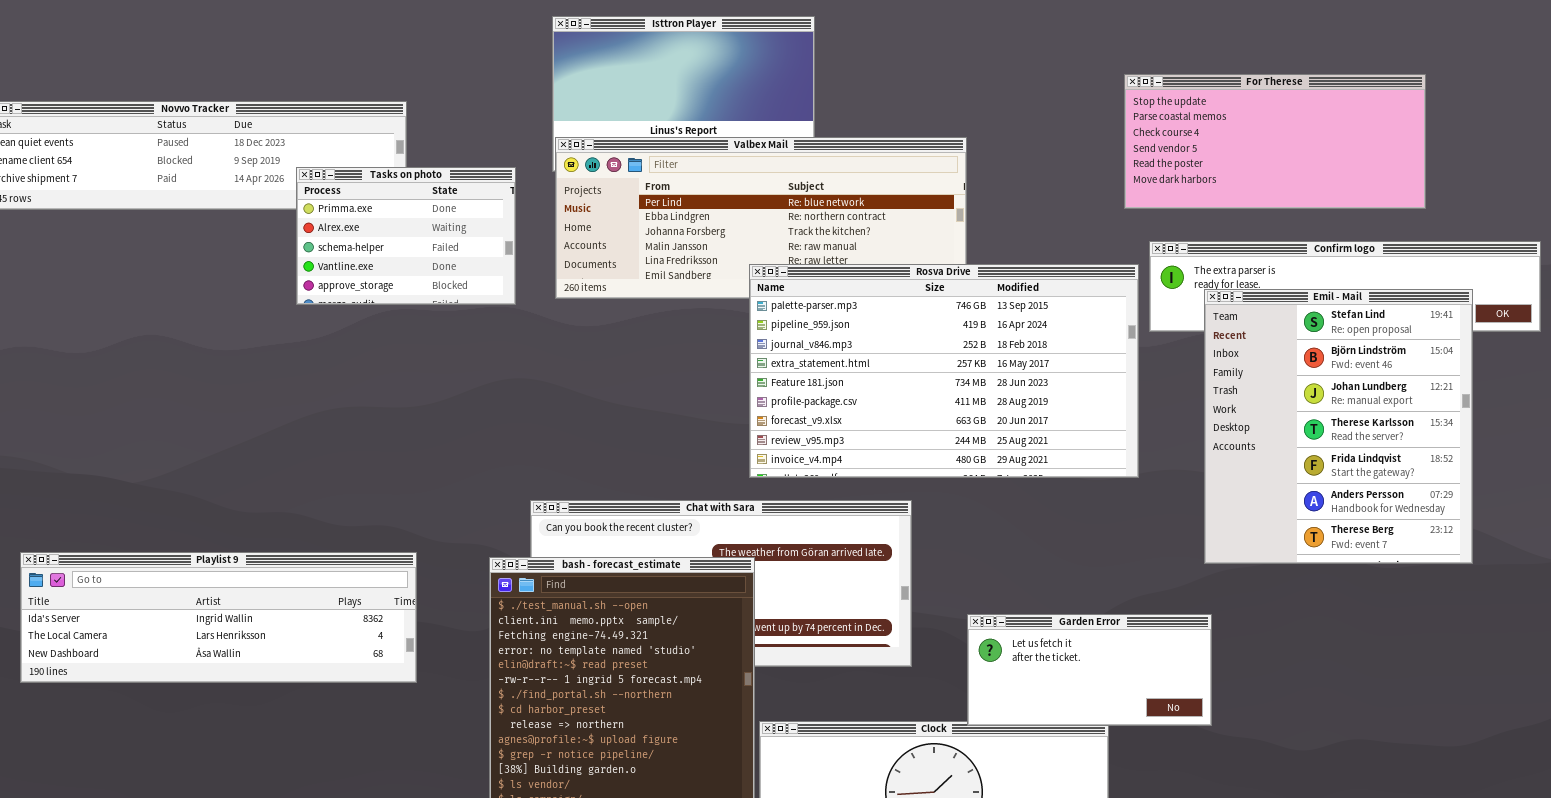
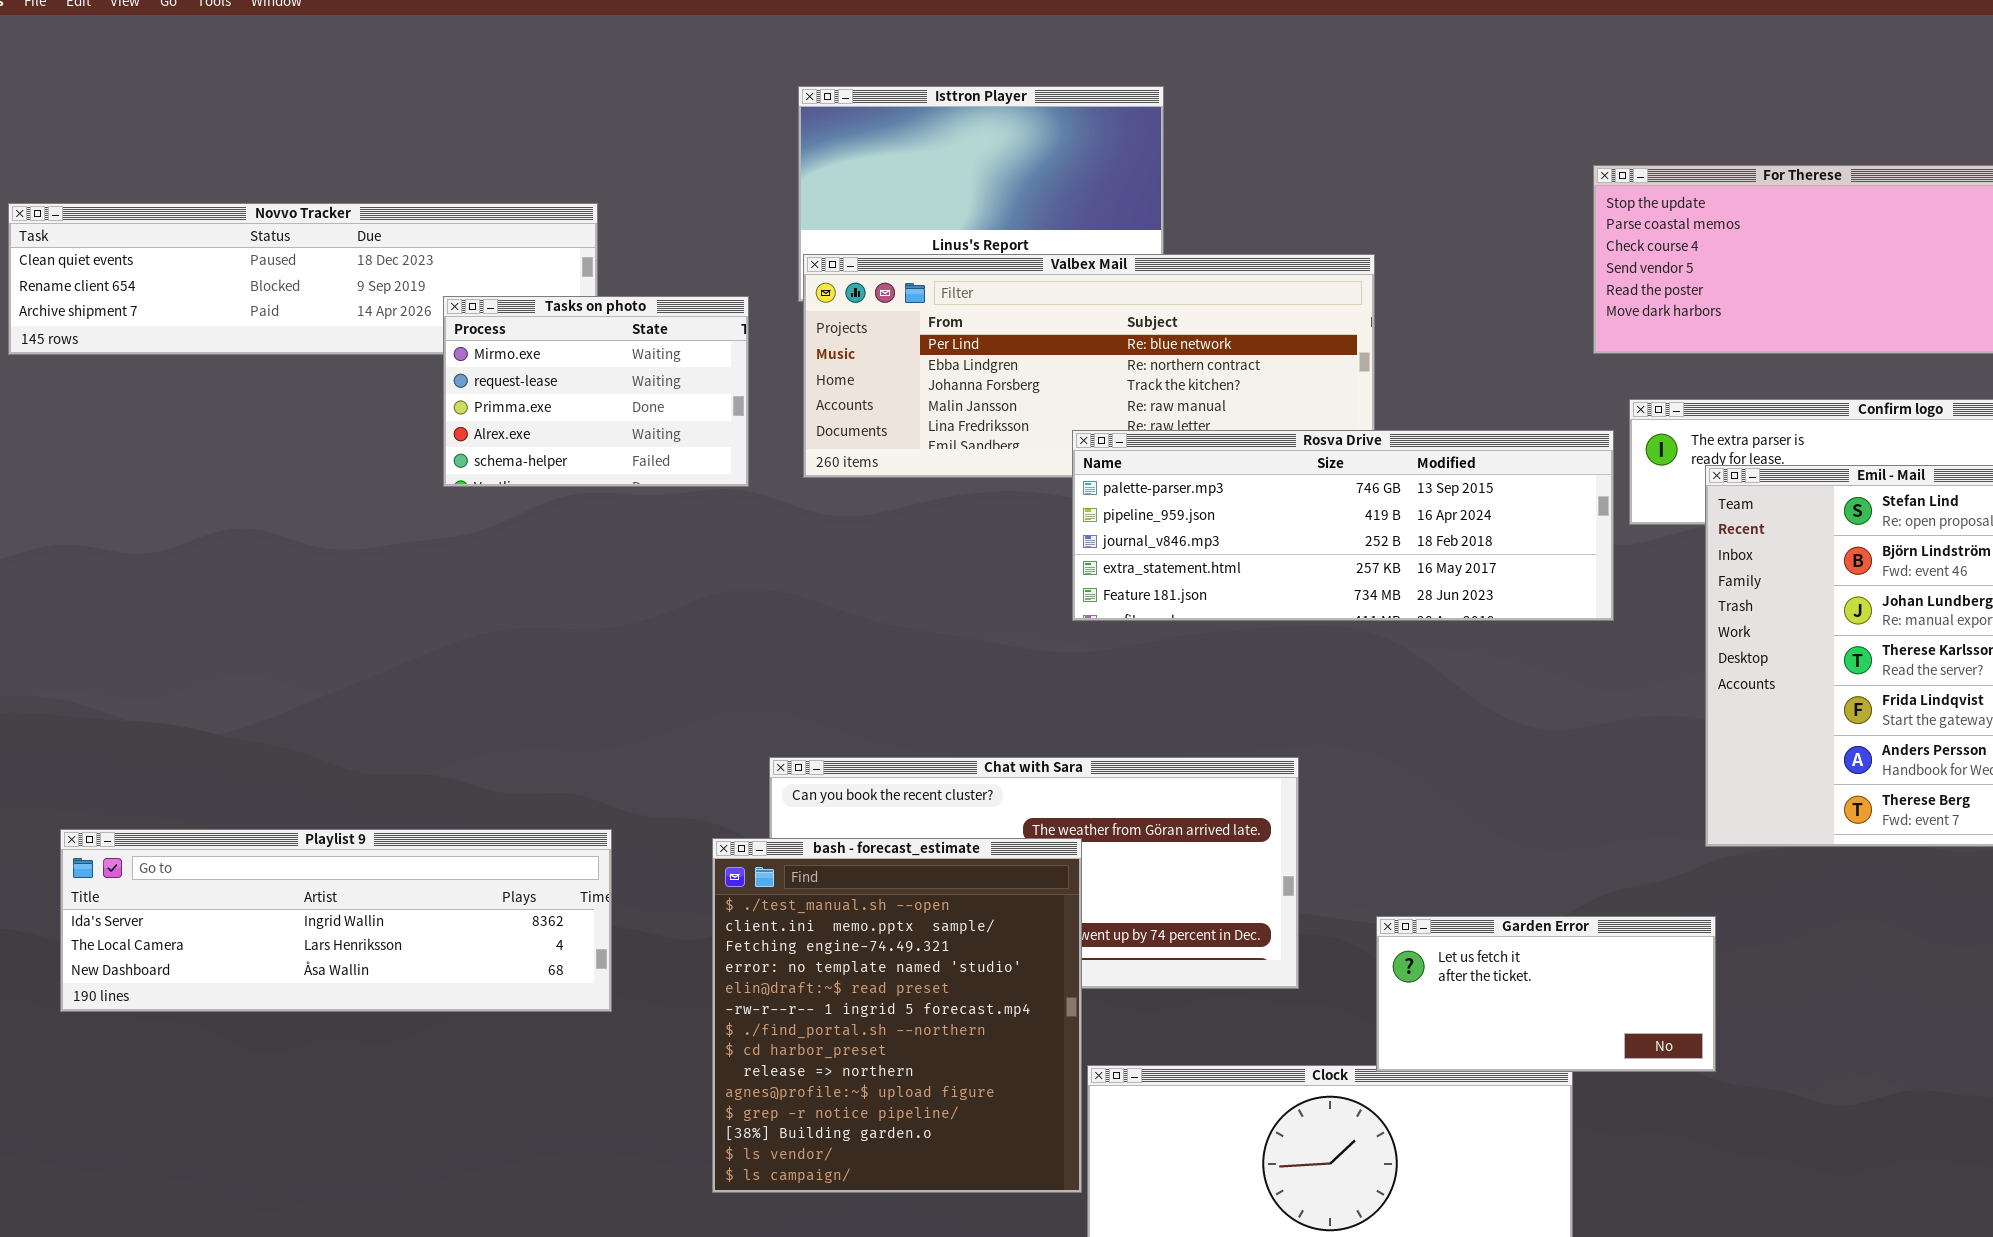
Tasks on photo: [296,167,516,305] -> [443,296,749,487], scrolled up 2 rows
Rosva Drive: [749,264,1139,478] -> [1072,430,1614,621], resized

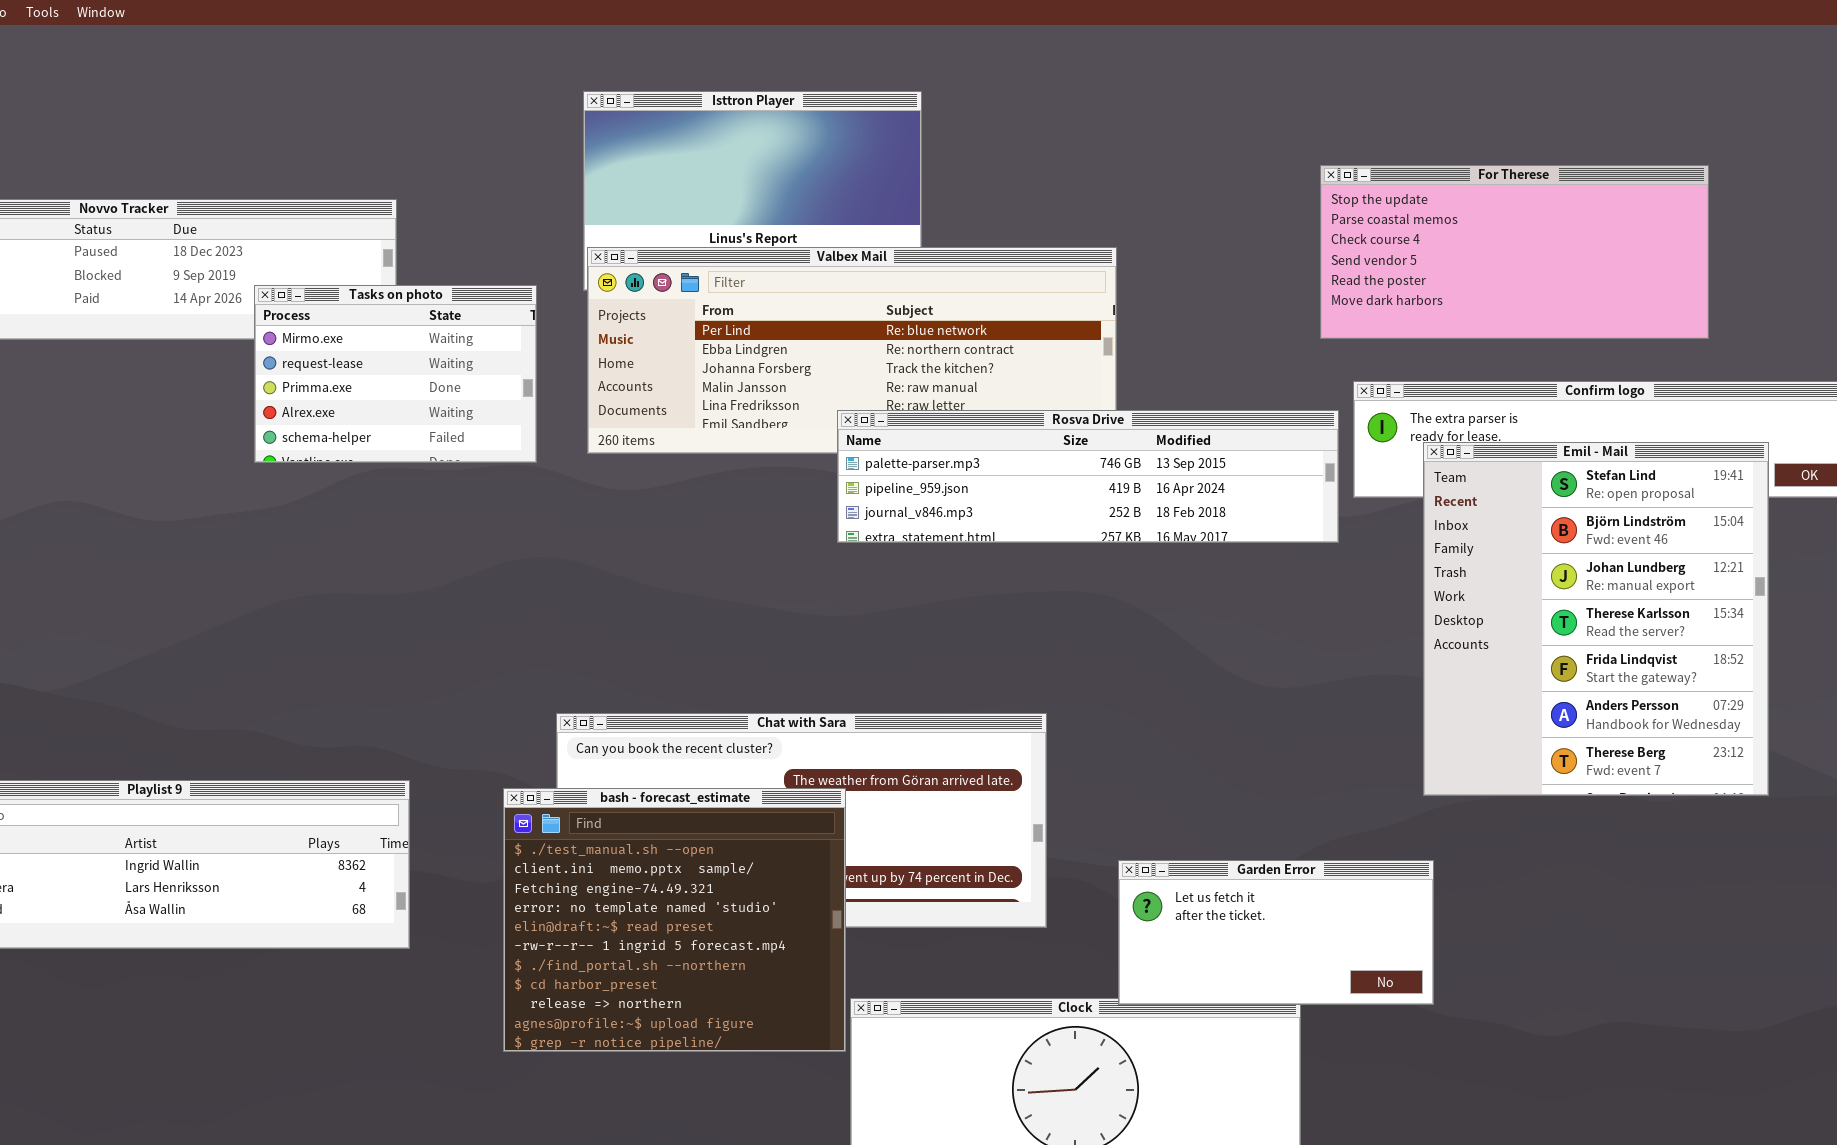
Rosva Drive: [1072,430,1614,621] -> [837,410,1339,543], resized
bash - forecast_estimate: [712,838,1082,1193] -> [503,788,846,1052], resized

